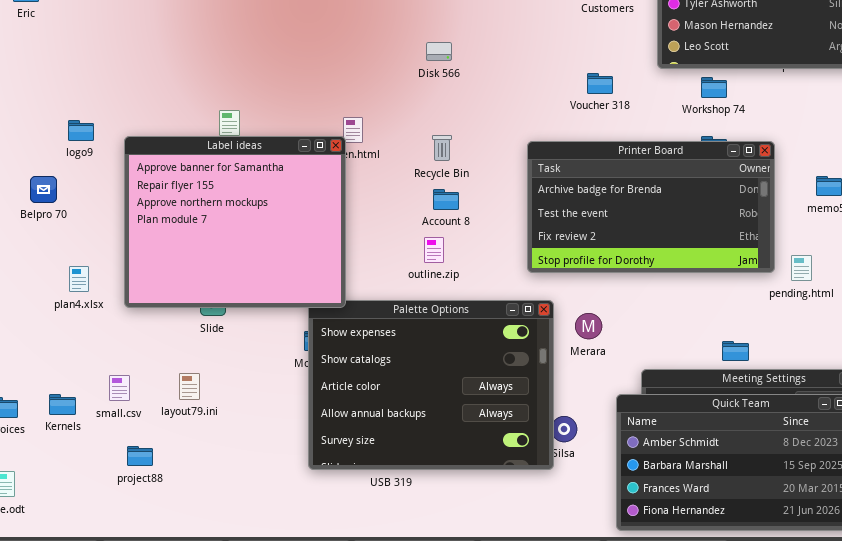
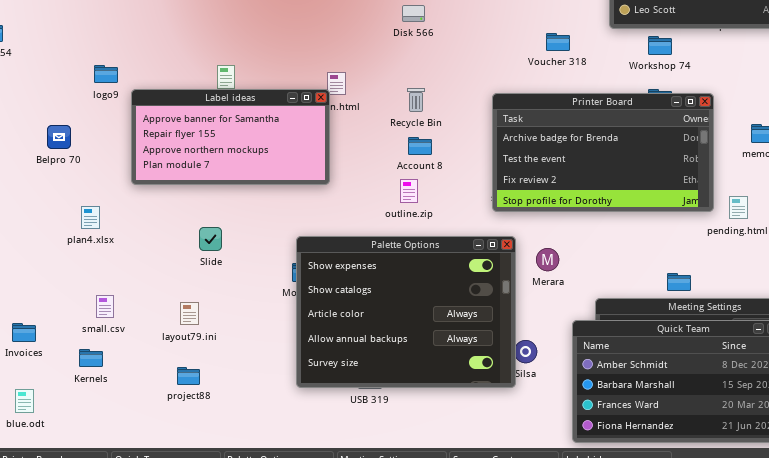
logo9: [68,120,94,141] -> [94,65,118,83], moved
Label ideas: [124,136,346,308] -> [131,89,330,185], resized
small.csv: [109,375,130,401] -> [96,295,114,318], moved
Kernels: [49,394,76,415] -> [79,349,103,367], moved
project88: [127,446,153,466] -> [177,367,200,385], moved

